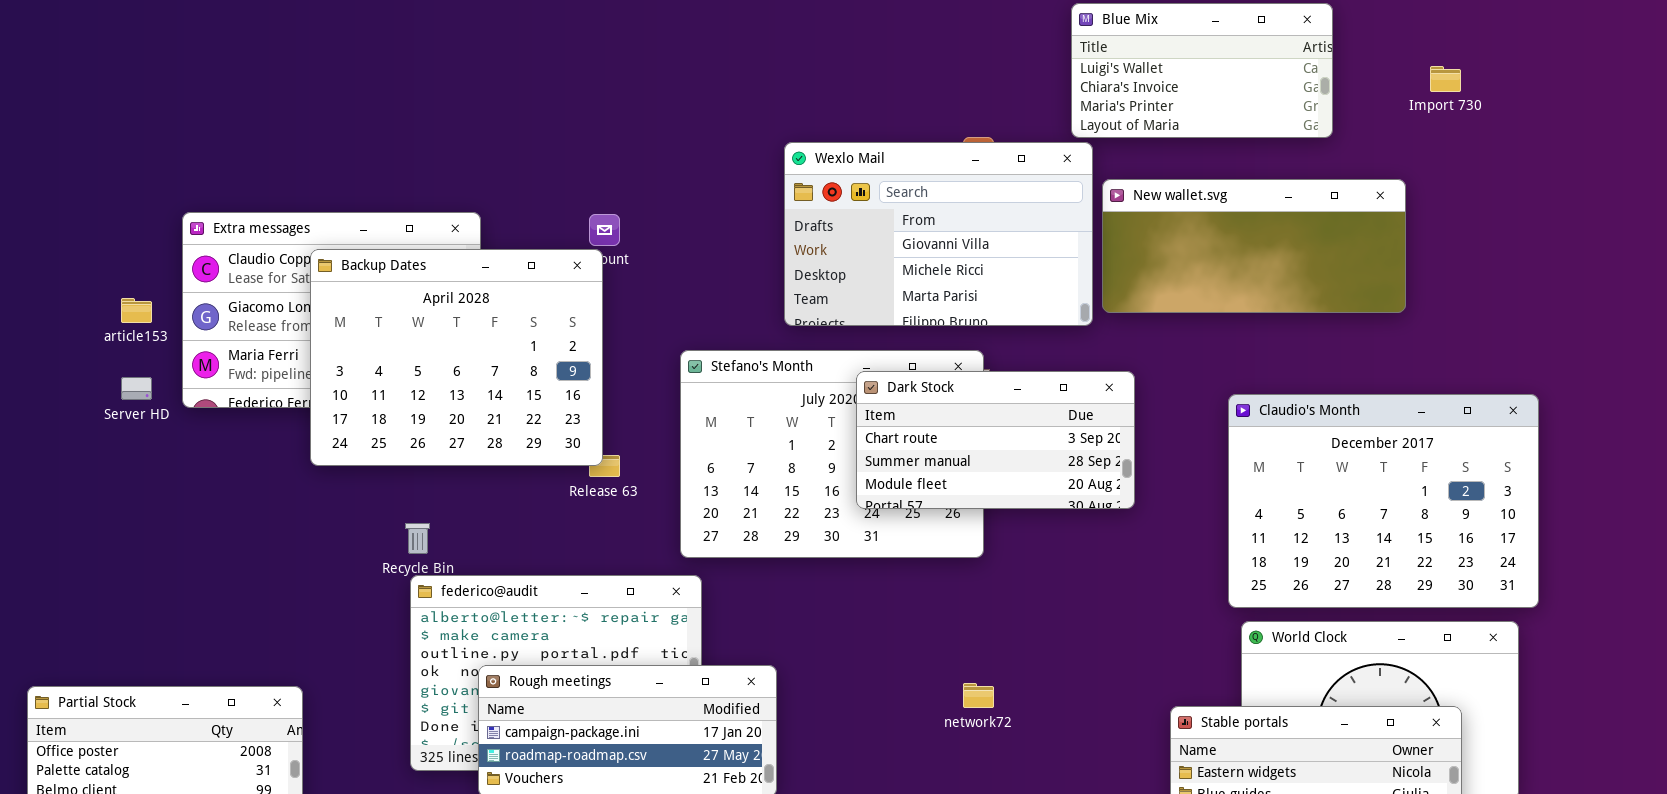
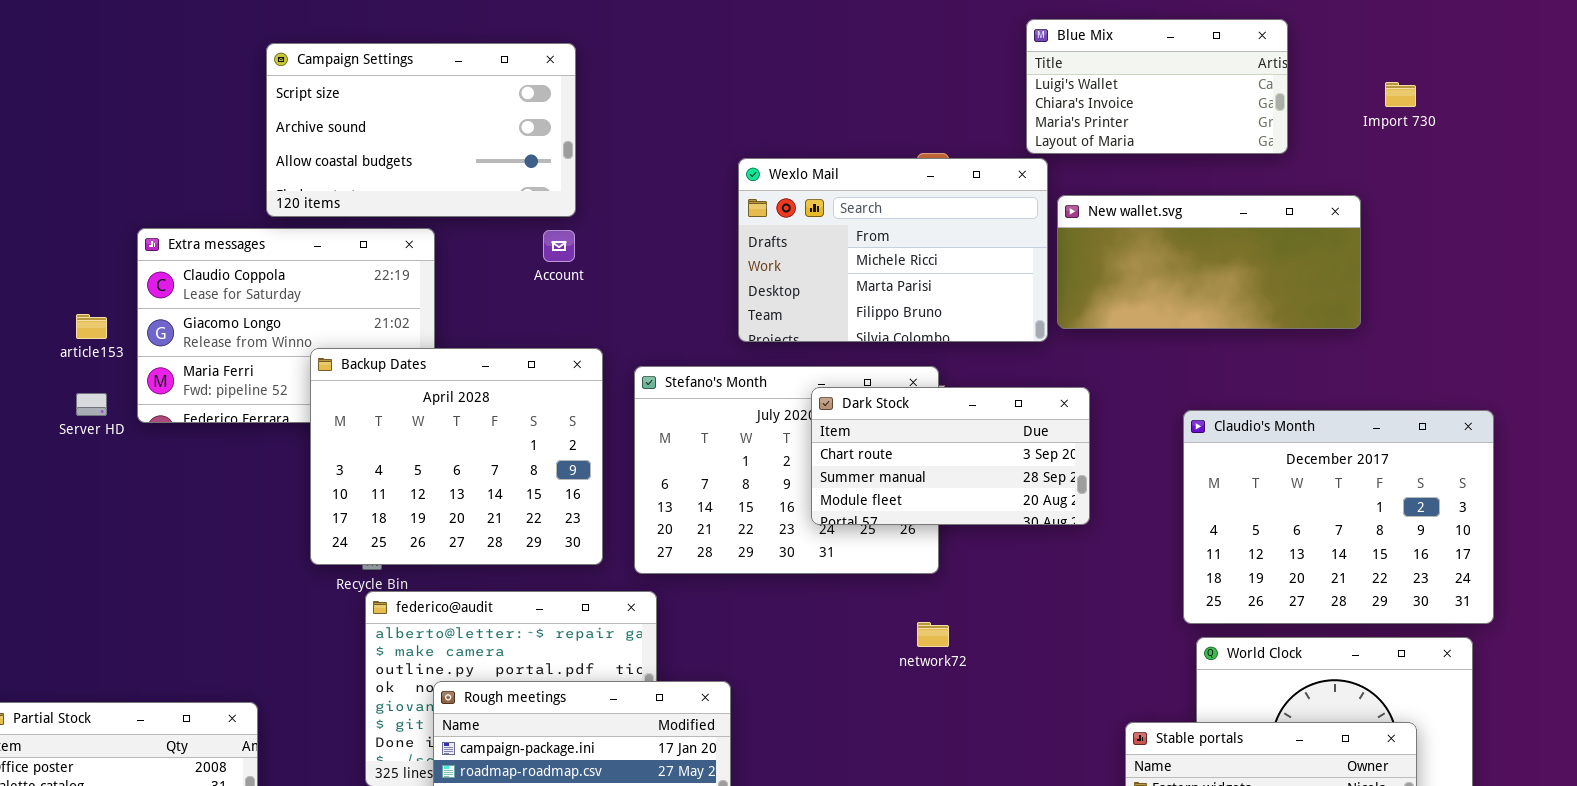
Campaign Settings: none -> [266,43,576,217], opened
Wexlo Mail: [784,142,1093,326] -> [738,158,1048,342], scrolled down 1 row
Backup Dates: [310,249,603,466] -> [310,348,603,565], moved
network72: [963,683,994,708] -> [917,622,949,647], moved

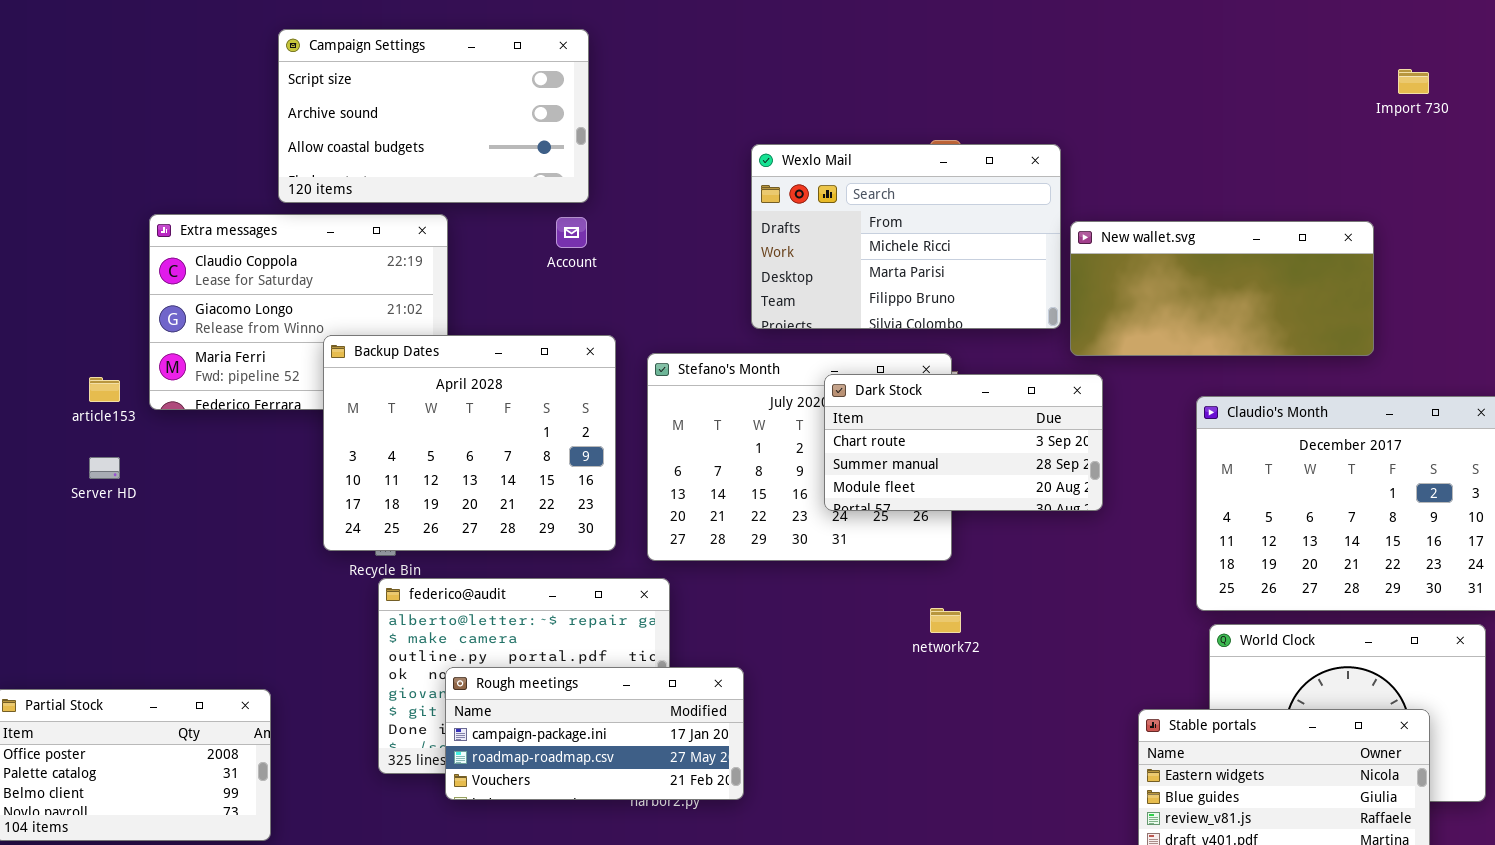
Blue Mix: [1026,19,1288,154] -> none, closed
New wallet.svg: [1057,195,1361,329] -> [1070,221,1374,356], moved
article153: [76,314,107,339] -> [89,377,120,402], moved
Server HD: [76,393,107,416] -> [89,457,120,479], moved

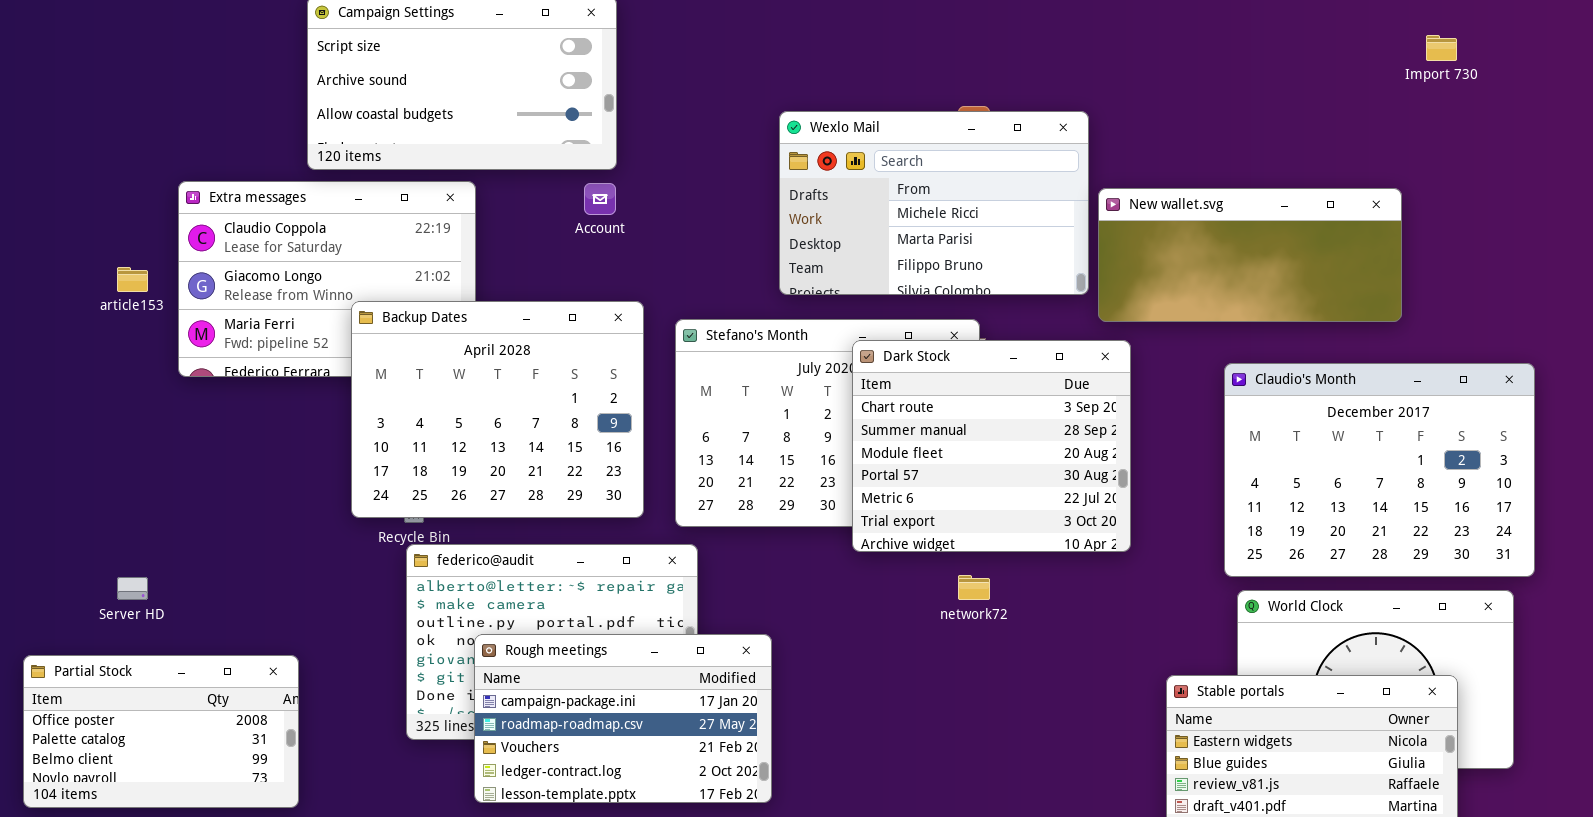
Dark Stock: [824,374,1103,511] -> [852,340,1131,552], resized
article153: [89,377,120,402] -> [117,267,148,292], moved
Server HD: [89,457,120,479] -> [117,577,148,600], moved
Rough meetings: [445,667,744,800] -> [474,634,772,803], resized

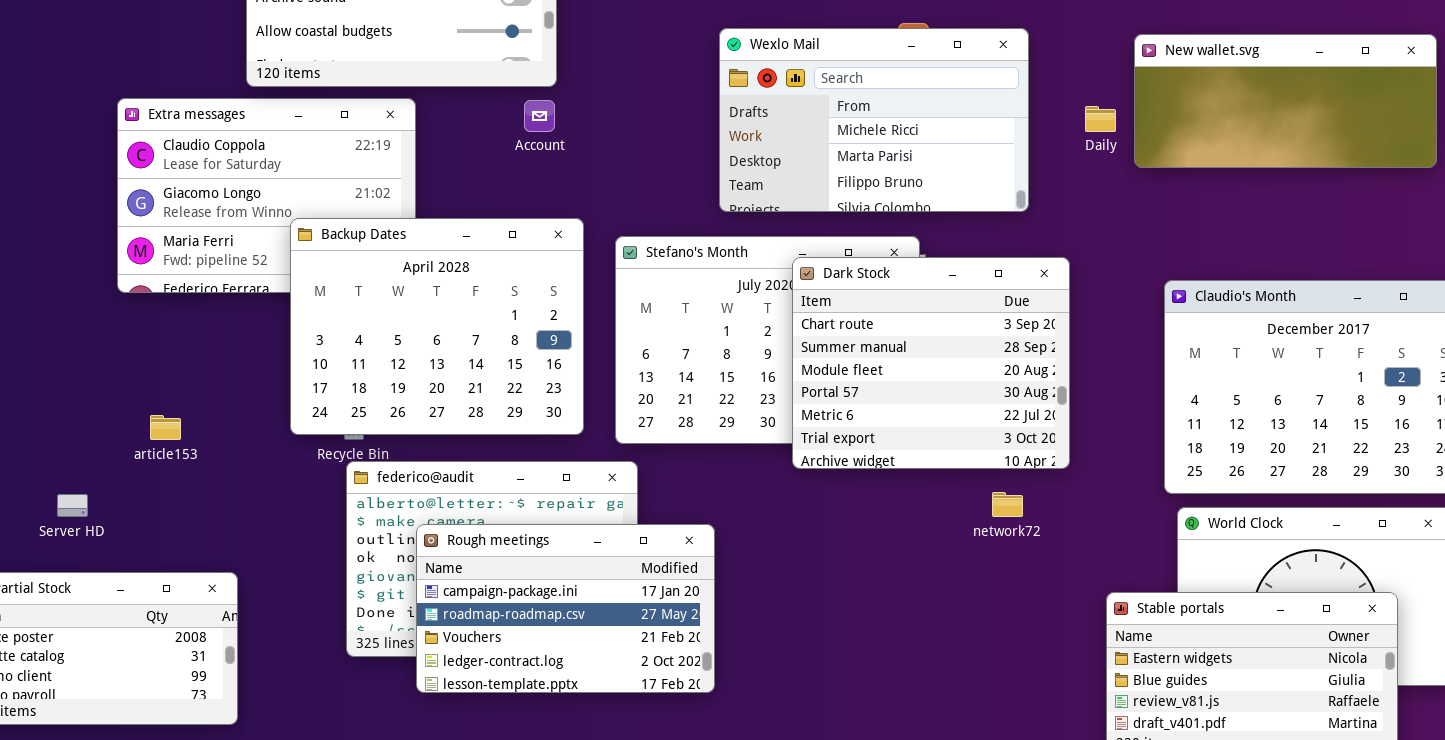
New wallet.svg: [1098,188,1402,322] -> [1134,34,1437,168], moved
article153: [117,267,148,292] -> [150,415,181,440], moved
network72: [958,575,990,600] -> [992,492,1023,517], moved
Rough meetings: [474,634,772,803] -> [416,524,715,693], moved

